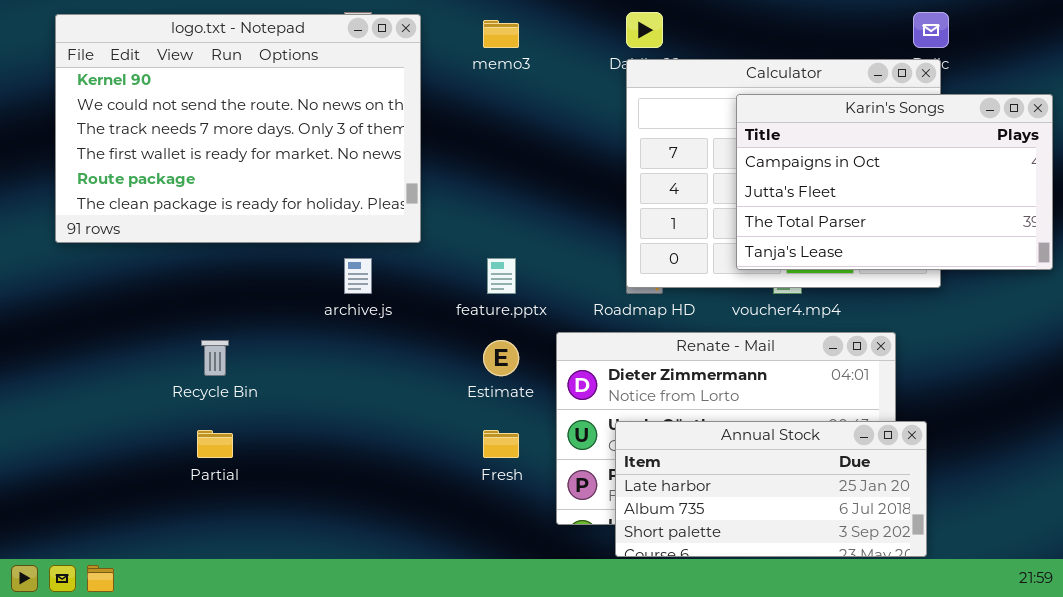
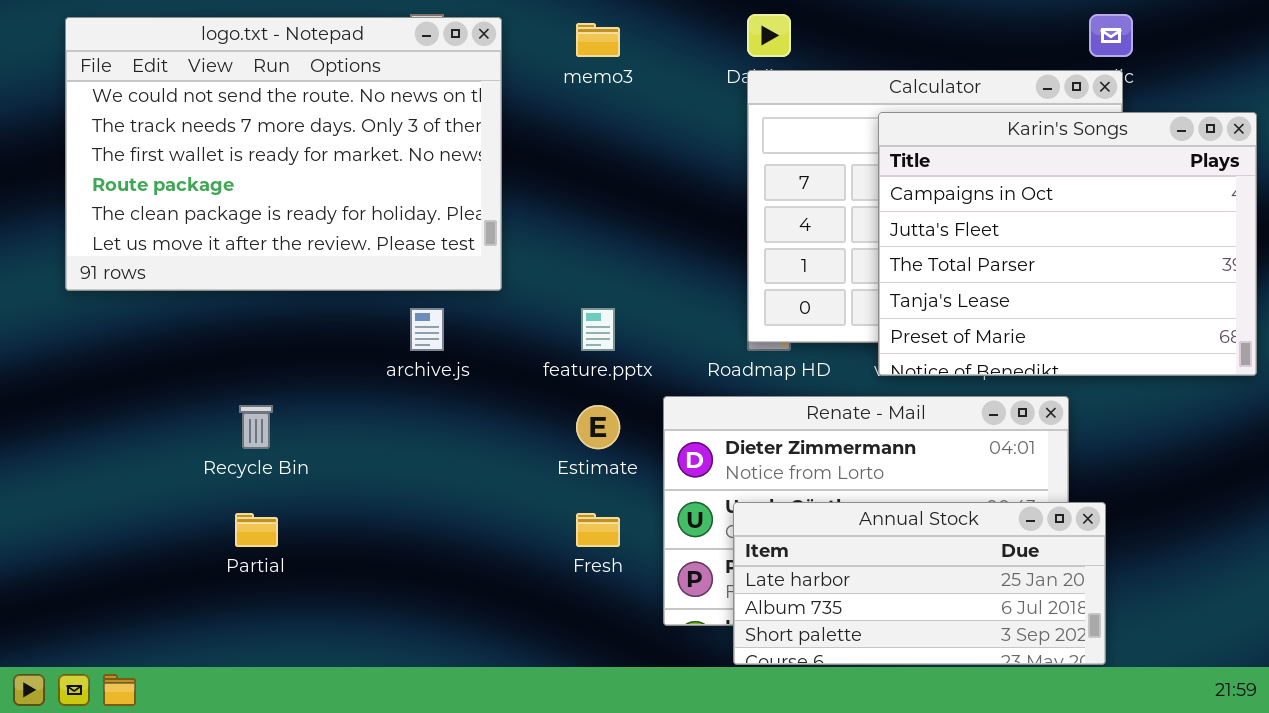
logo.txt - Notepad: [55,14,421,243] -> [65,17,502,291], scrolled down 1 row
Karin's Songs: [736,94,1053,270] -> [878,112,1257,376], resized

